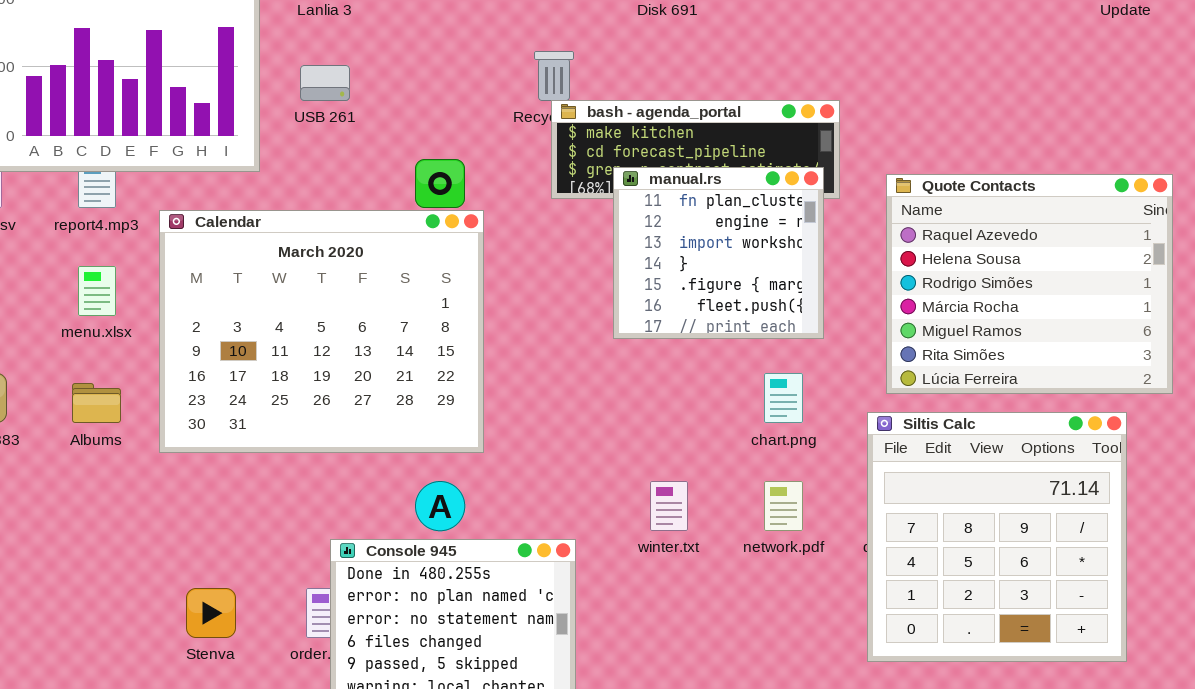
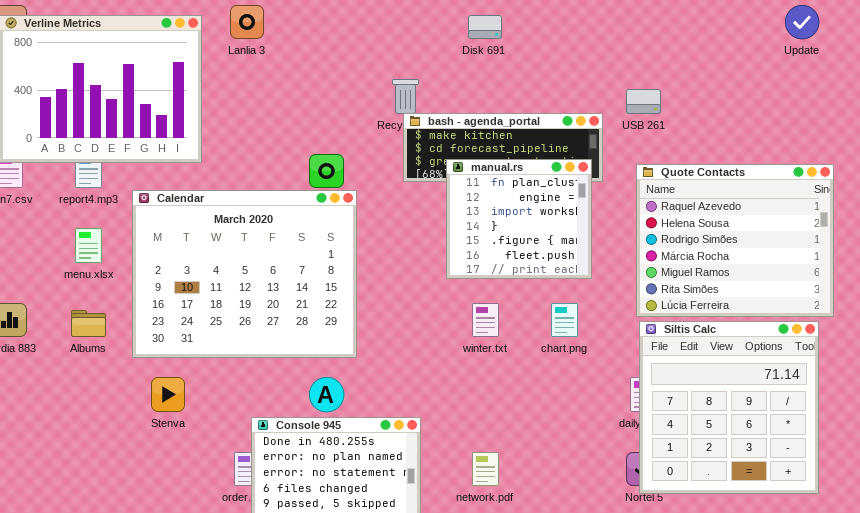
USB 261: [300,65,350,101] -> [626,89,661,114], moved
Siltis Calc: [867,412,1127,662] -> [639,321,819,494], moved
winter.txt: [650,481,688,531] -> [472,303,499,337], moved
network.pdf: [764,481,803,531] -> [472,452,499,486], moved
Stenva: [186,588,236,638] -> [151,377,185,412], moved

